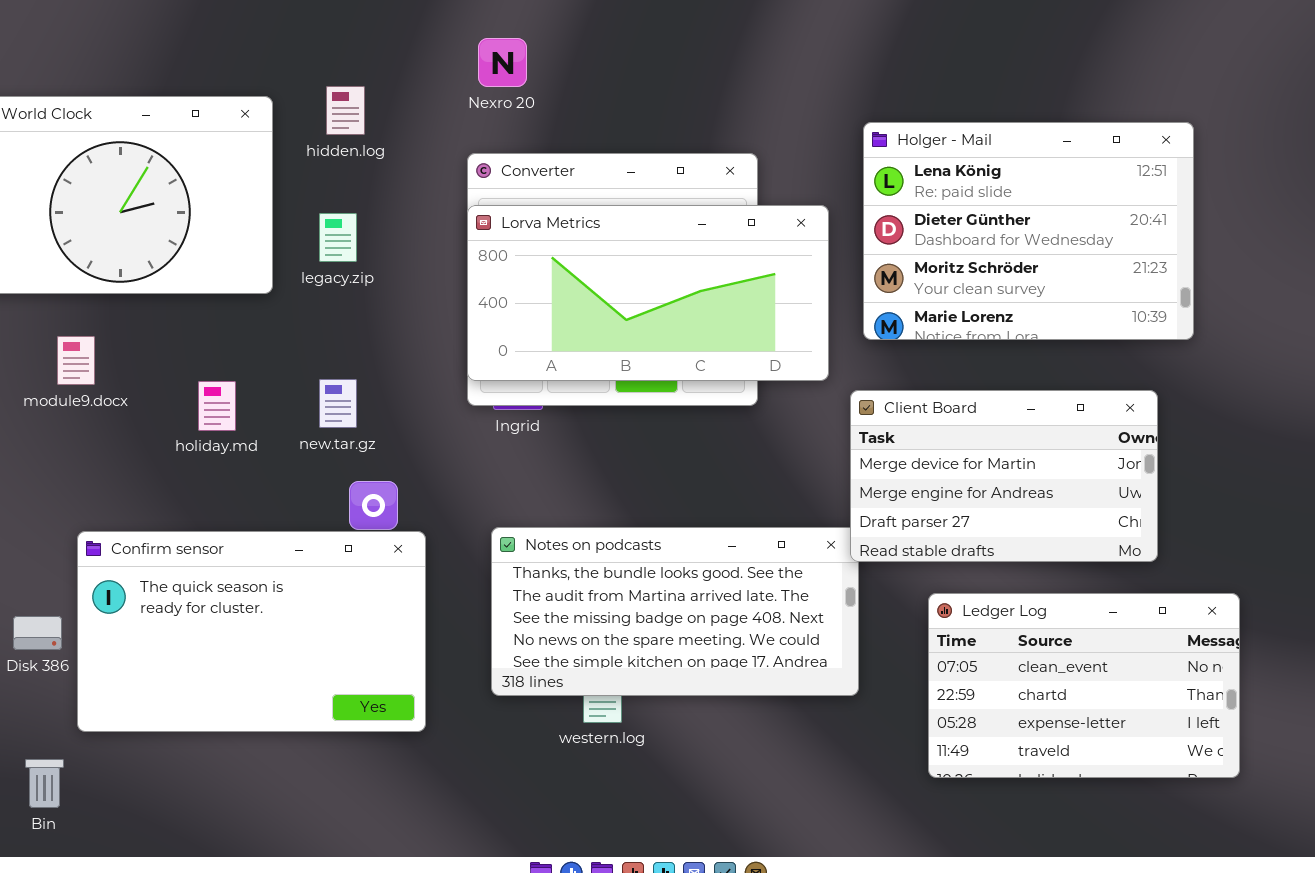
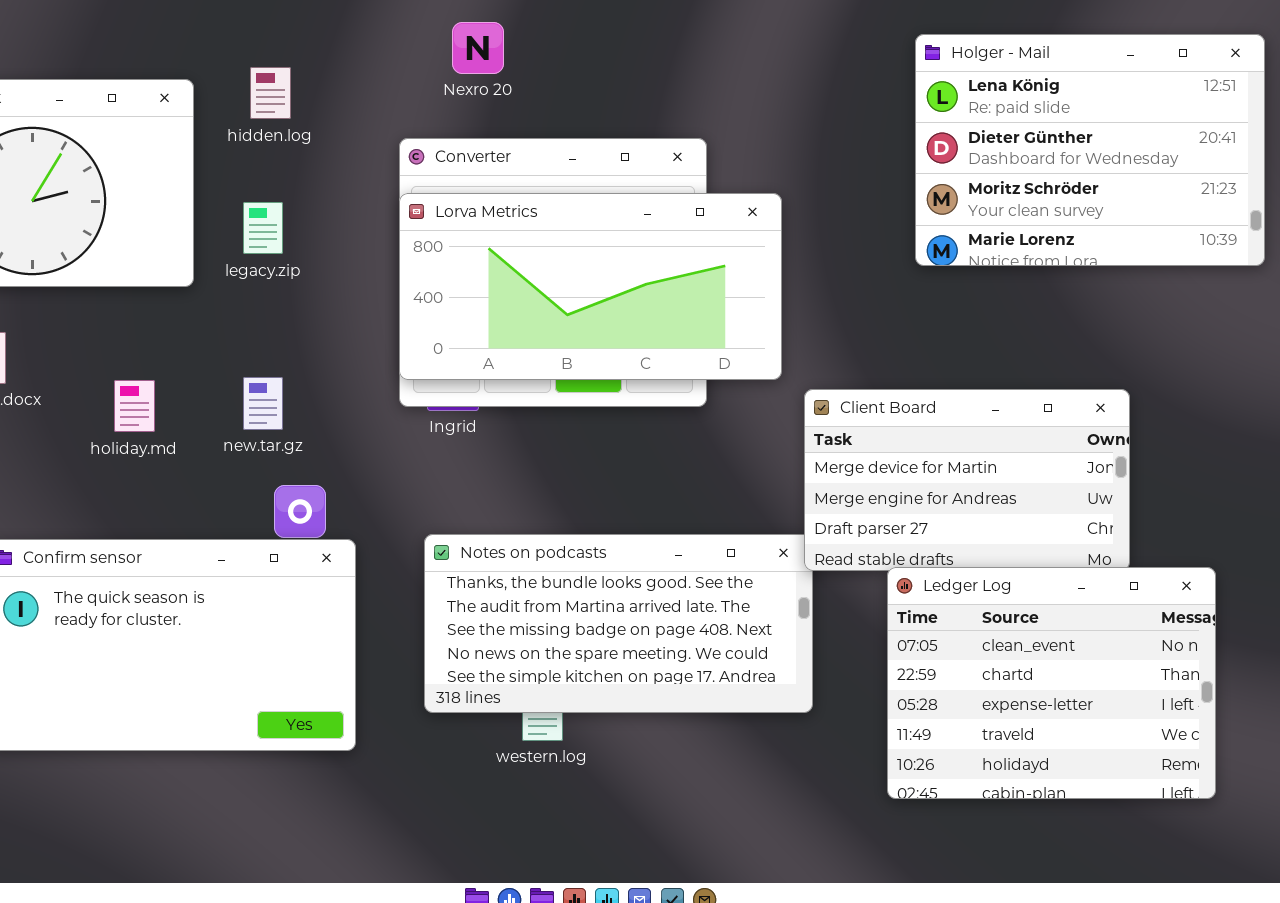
Nexro 20: [478,38,527,87] -> [452,22,504,74], moved
Holger - Mail: [863,122,1194,340] -> [915,34,1265,266], moved
Ledger Log: [928,593,1240,778] -> [887,567,1216,799], resized

